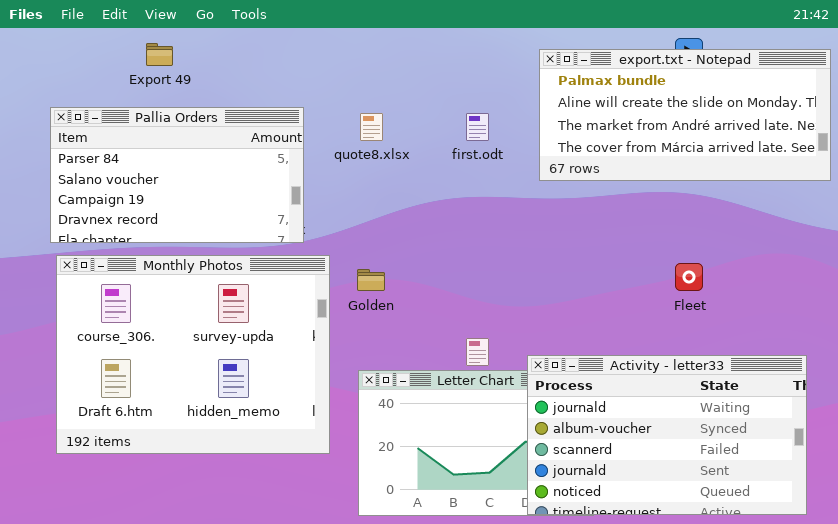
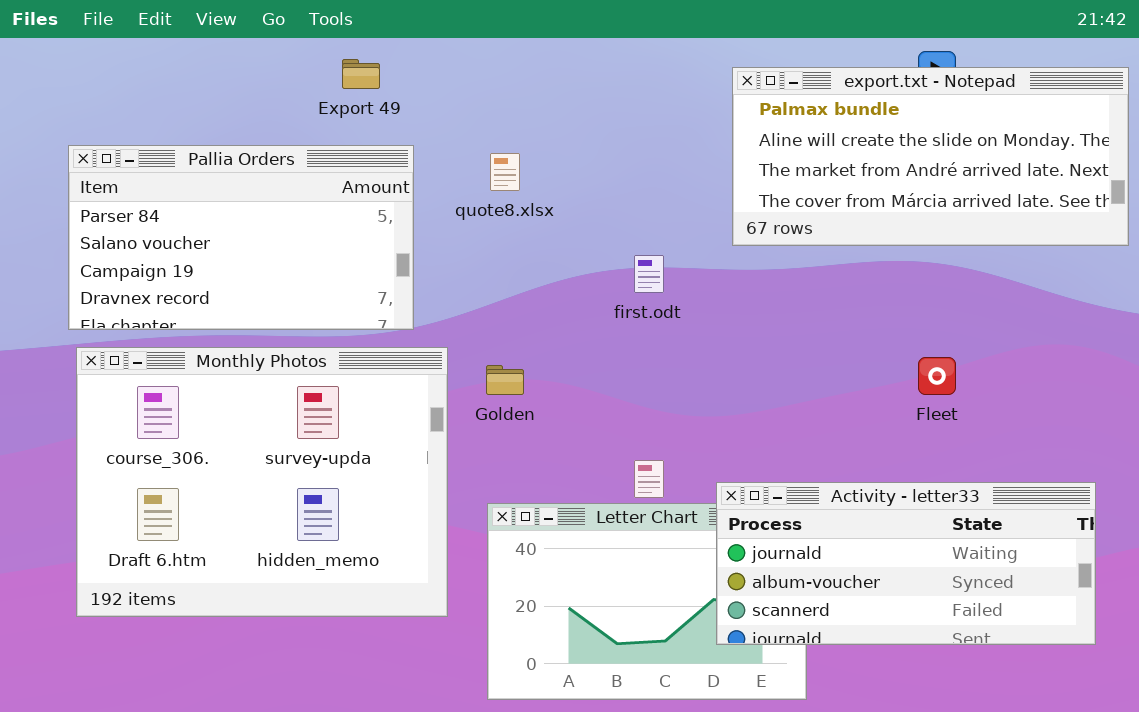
Export 49: [146,43,173,66] -> [342,59,380,89], moved
first.odt: [466,113,489,141] -> [634,255,664,293], moved
Activity - letter33: [527,355,807,515] -> [716,482,1096,645], resized

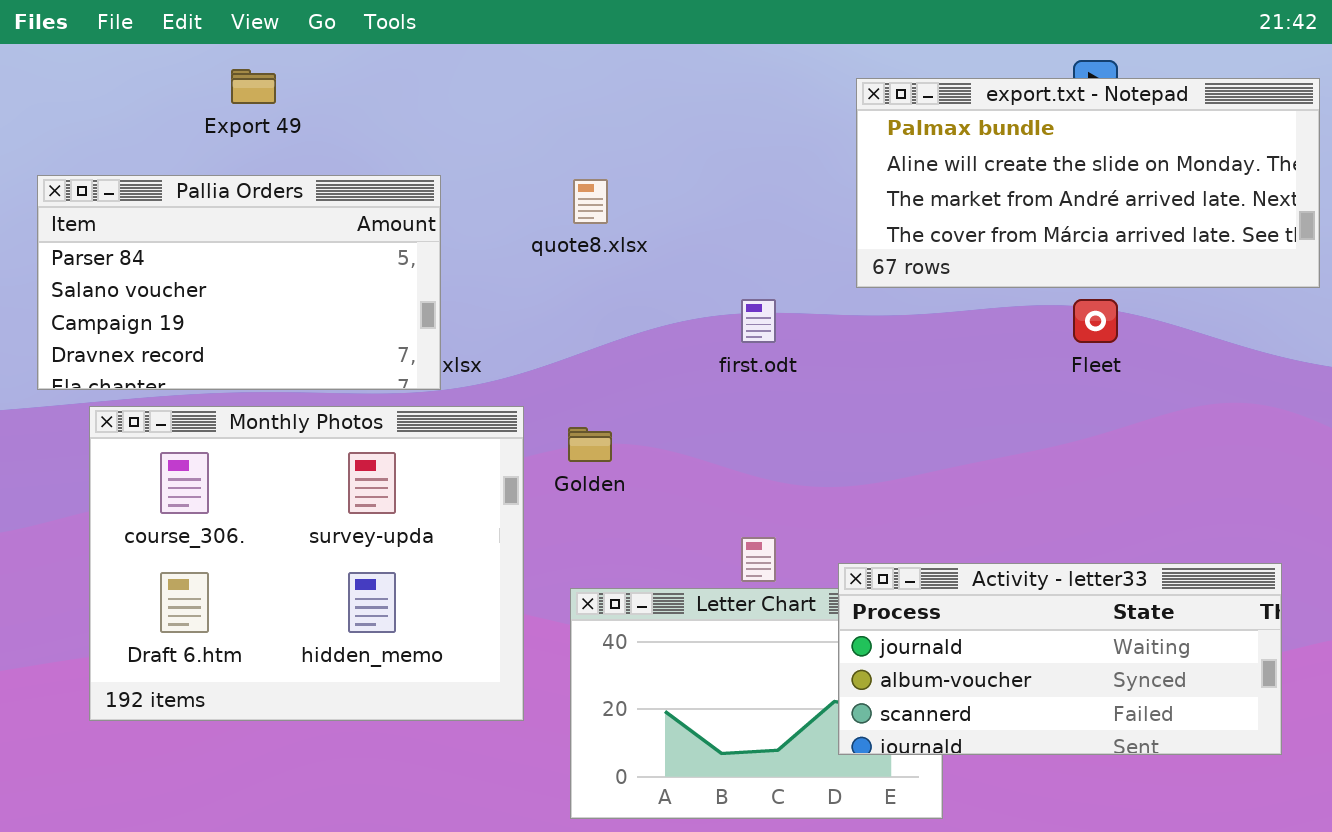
Export 49: [342,59,380,89] -> [231,69,276,104], moved
Pallia Orders: [68,145,414,330] -> [37,175,441,390], moved
Fleet: [918,357,956,395] -> [1073,299,1118,343], moved

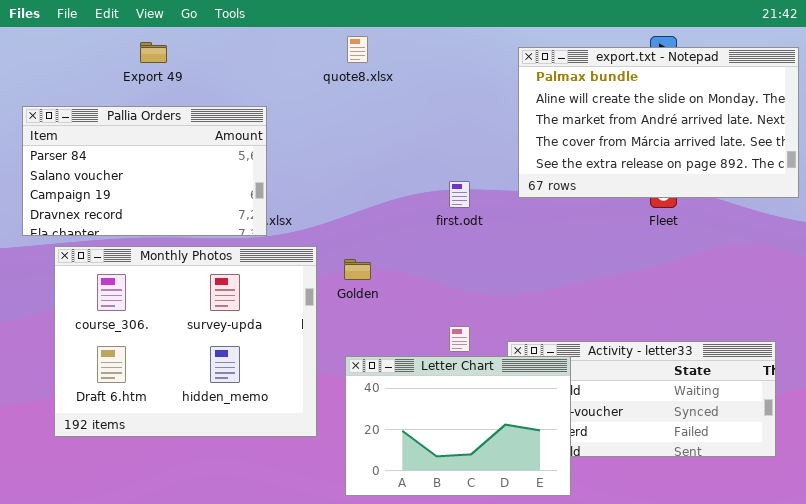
export.txt - Notepad: [856,78,1320,288] -> [518,47,799,198], resized
quote8.xlsx: [573,179,608,224] -> [347,36,368,63], moved
Letter Chart: [570,588,943,819] -> [345,356,571,496], raised

